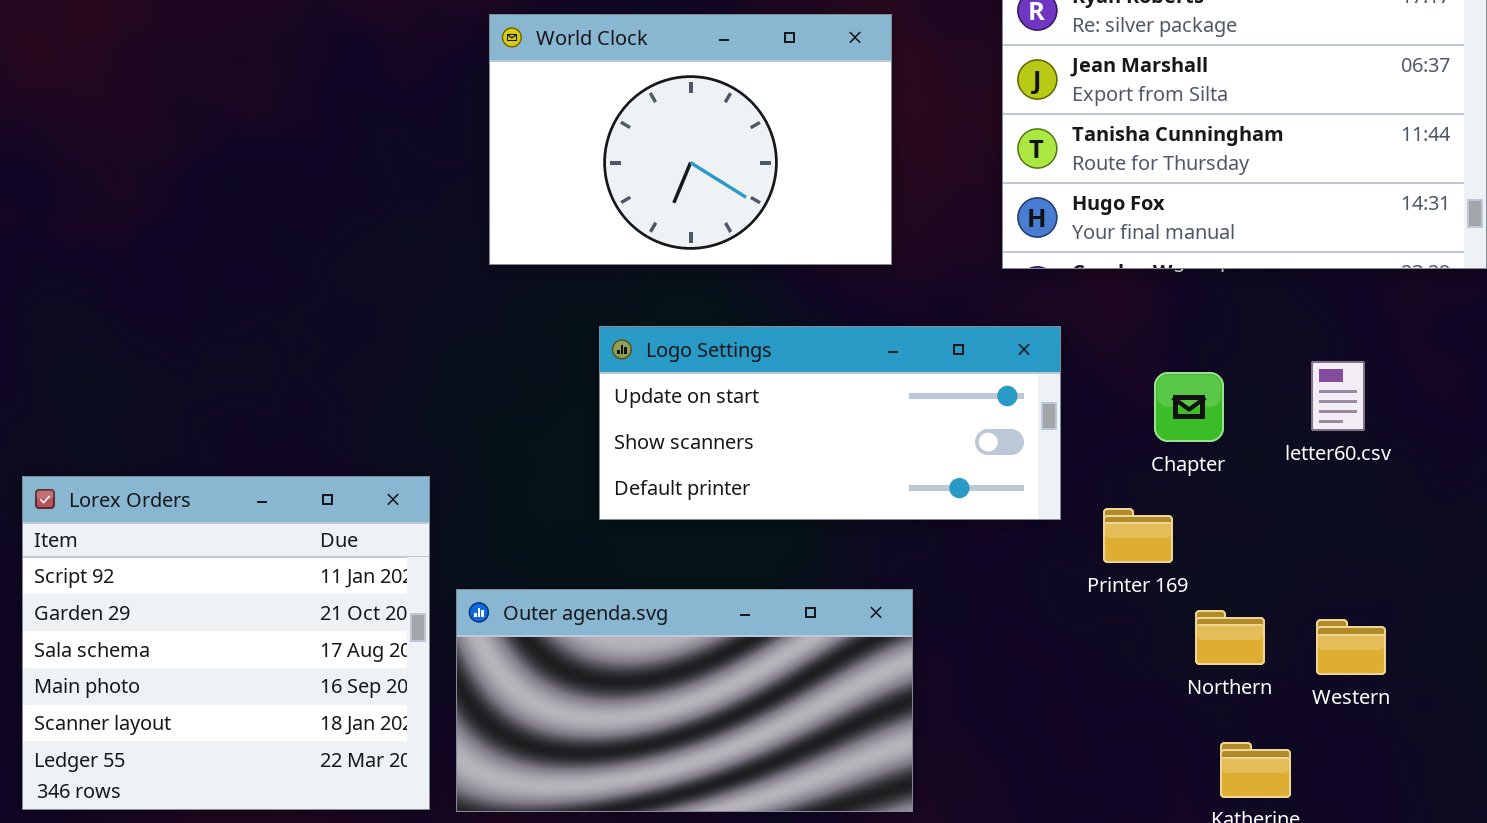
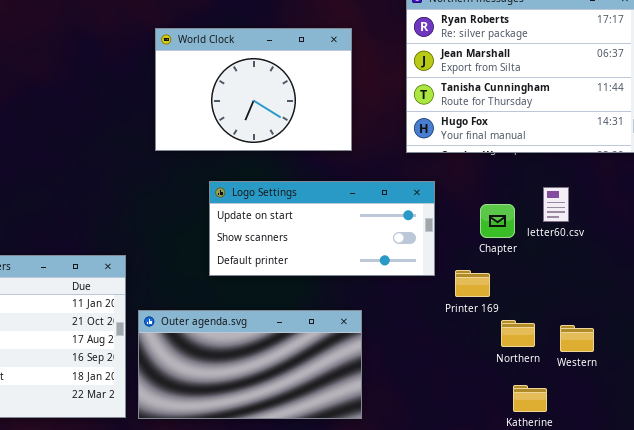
letter60.csv: [1311,361,1365,431] -> [543,187,569,222], moved

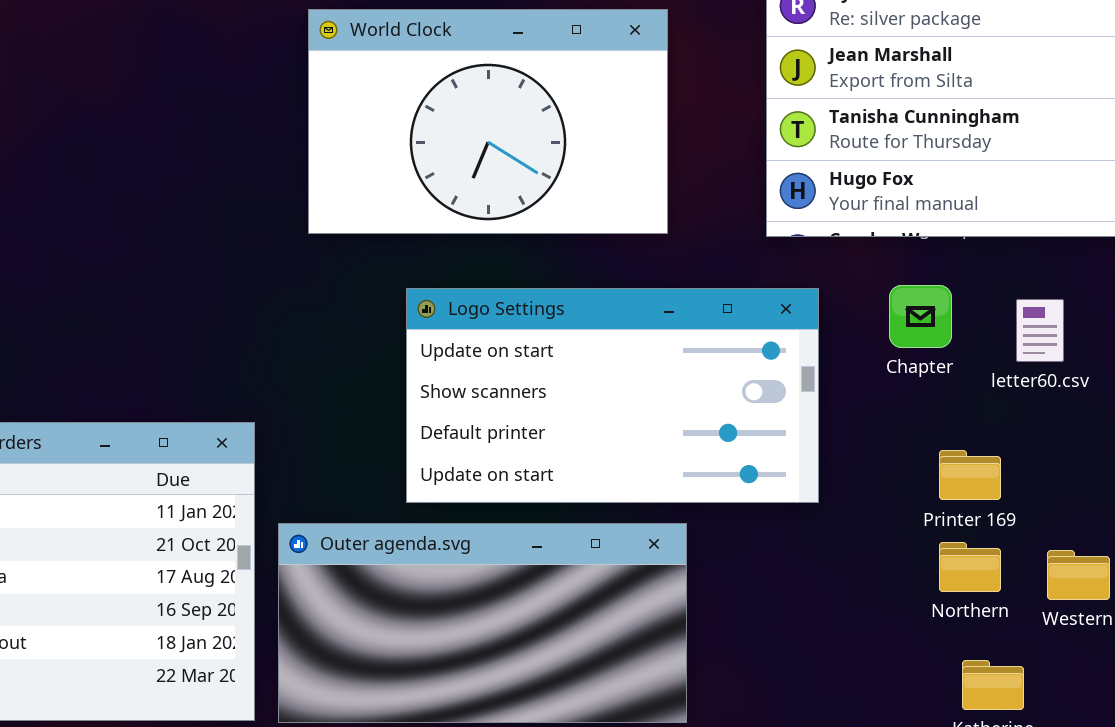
Logo Settings: [209,181,435,276] -> [406,288,819,503], resized
Chapter: [480,204,515,238] -> [889,285,952,348], moved
Printer 169: [455,270,490,297] -> [939,450,1001,500], moved

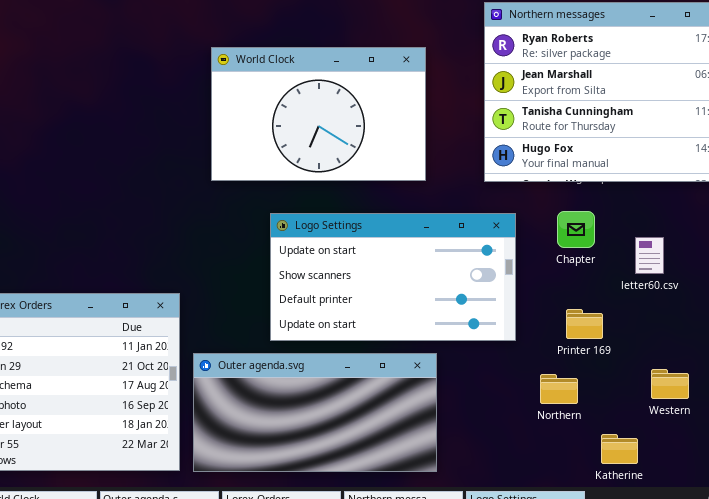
letter60.csv: [1016,299,1064,362] -> [635,237,664,274], moved
Printer 169: [939,450,1001,500] -> [566,309,603,339], moved
Northern: [939,542,1001,592] -> [540,374,578,404], moved

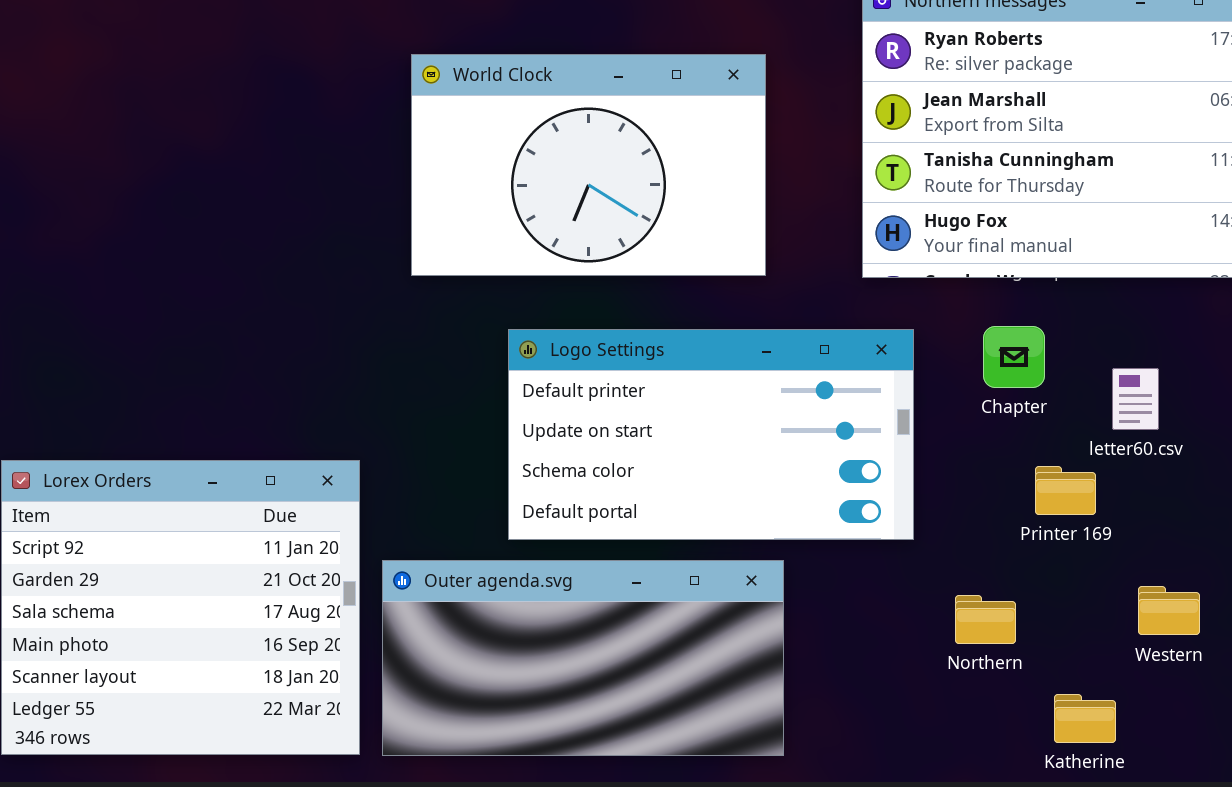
Logo Settings: [270,213,516,341] -> [508,329,914,540], scrolled down 2 rows
Printer 169: [566,309,603,339] -> [1035,466,1096,515], moved

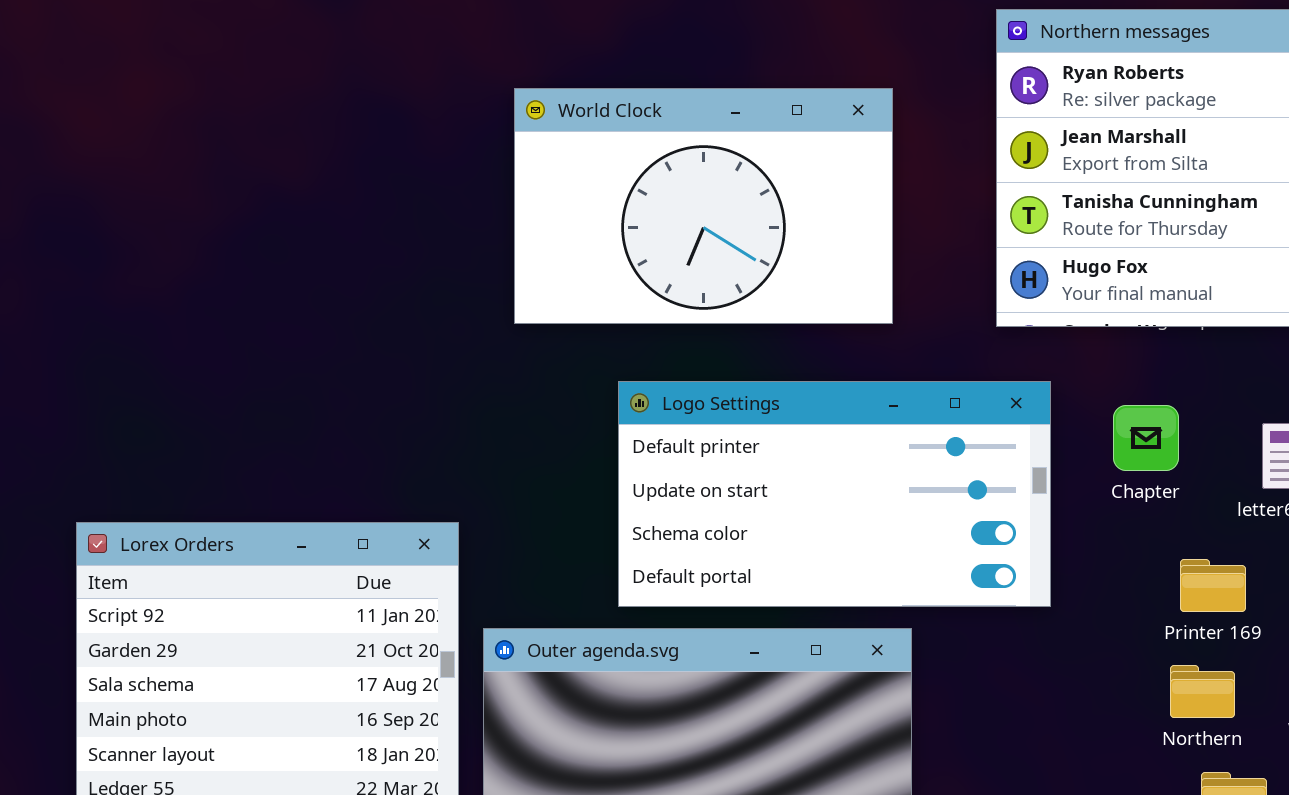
Chapter: [983,326,1045,388] -> [1113,405,1179,471], moved
Printer 169: [1035,466,1096,515] -> [1180,559,1246,612], moved
Northern: [955,595,1016,644] -> [1170,665,1235,718], moved

